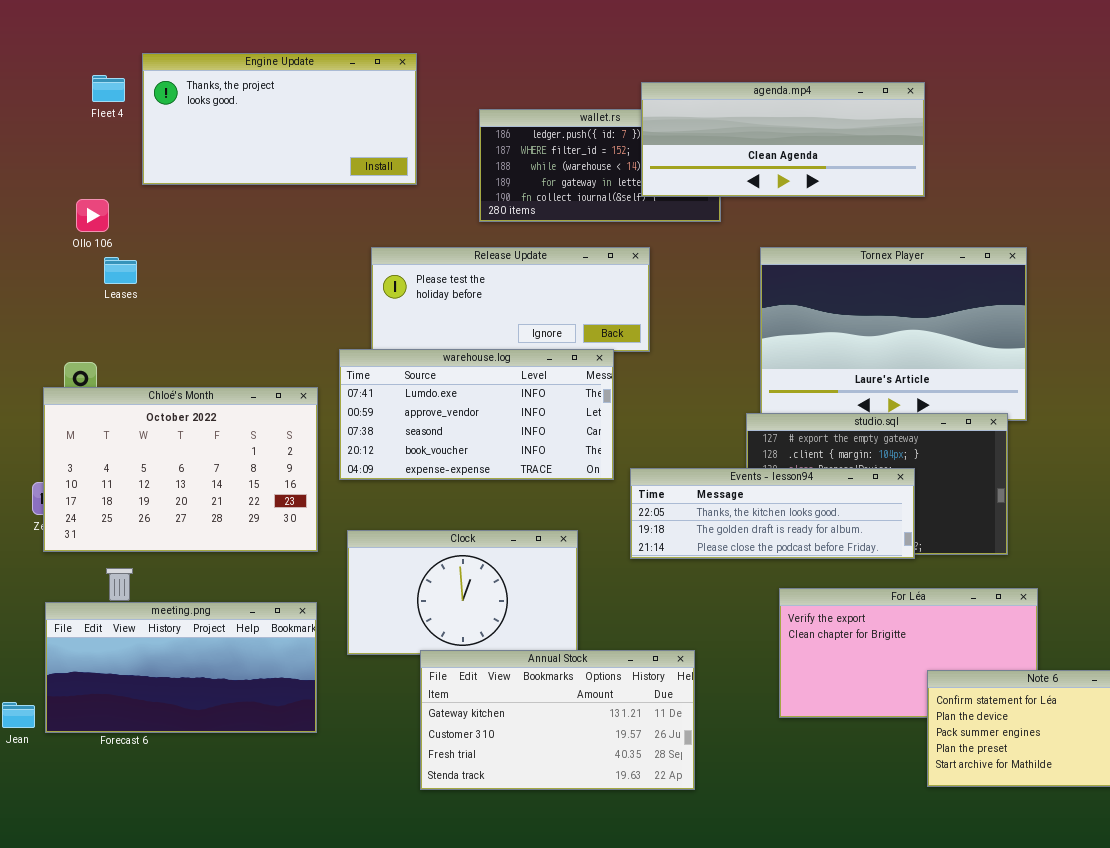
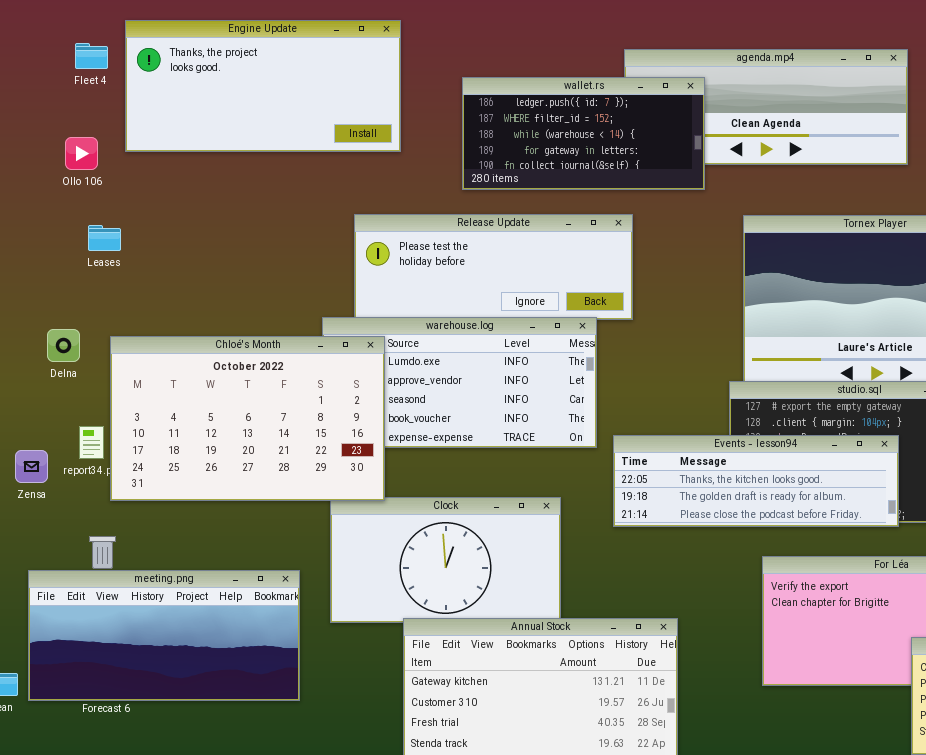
wallet.rs: [479,109,721,222] -> [462,77,705,190], raised
Ollo 106: [76,199,109,232] -> [65,137,98,170], moved
Chloé's Month: [43,387,318,552] -> [110,336,385,501], moved

